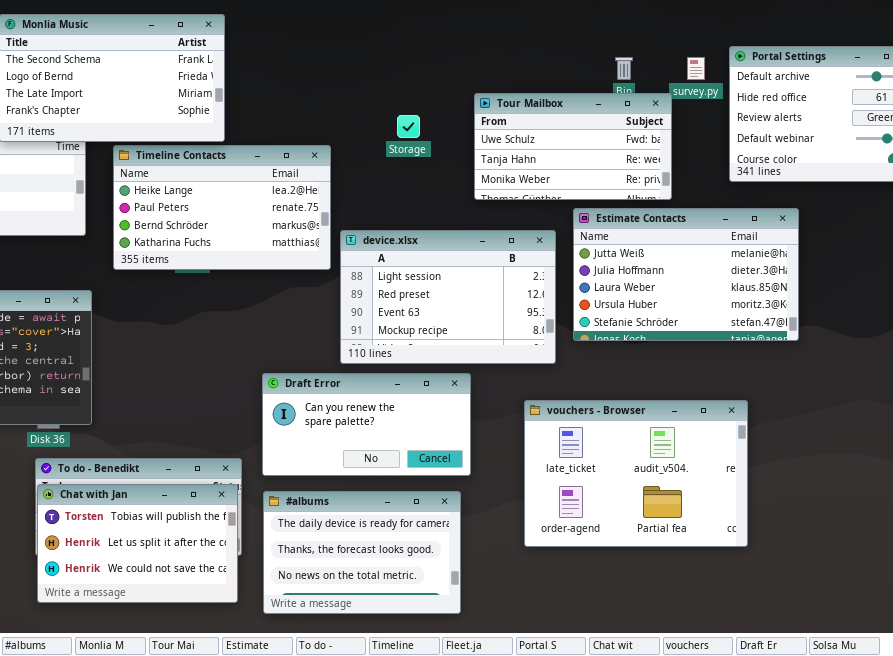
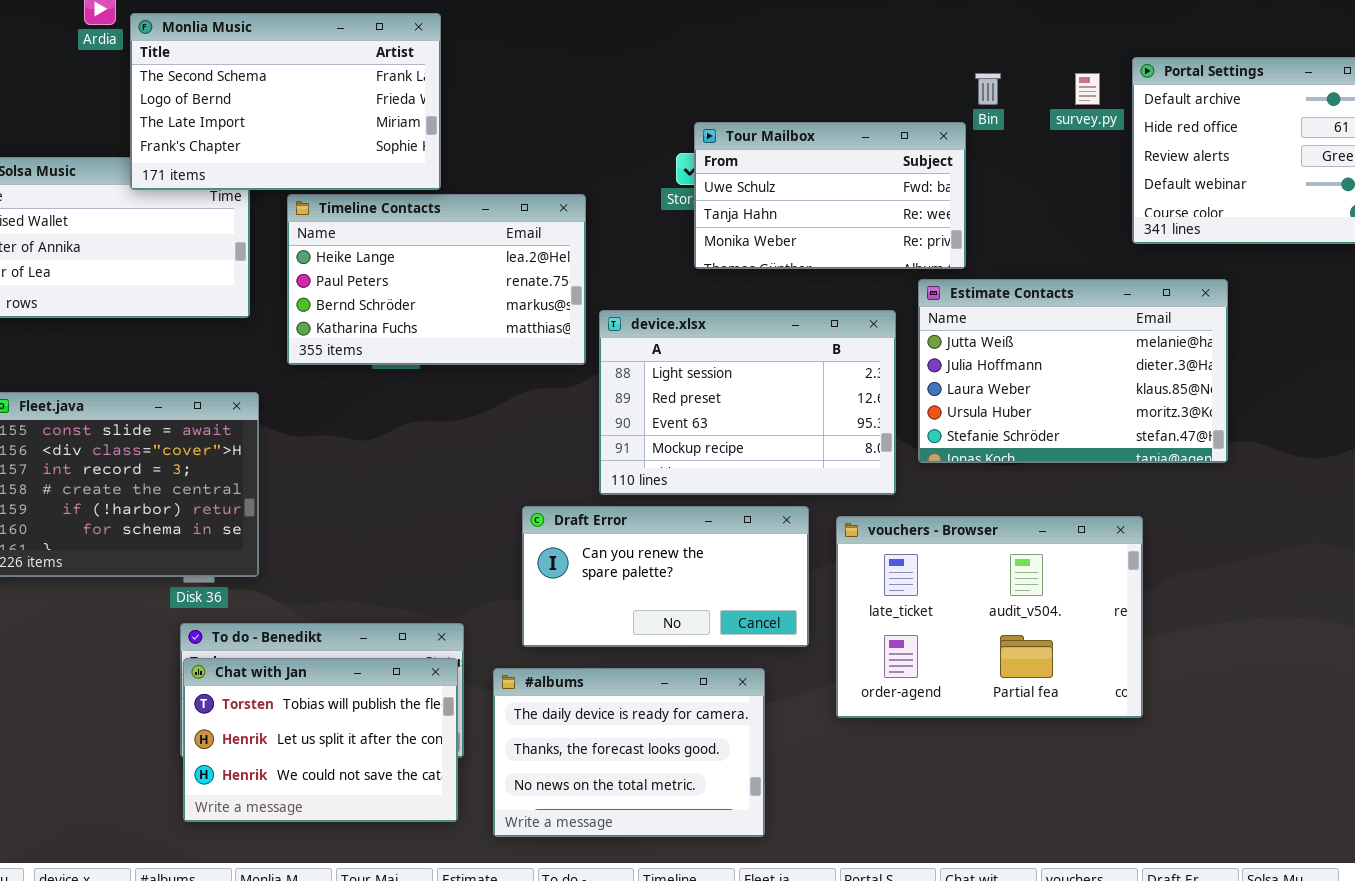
Tour Mailbox: [474,93,672,200] -> [694,122,966,269], moved
Draft Error: [262,373,471,476] -> [522,506,809,647], moved
vouchers - Browser: [524,400,748,547] -> [836,516,1143,718], moved

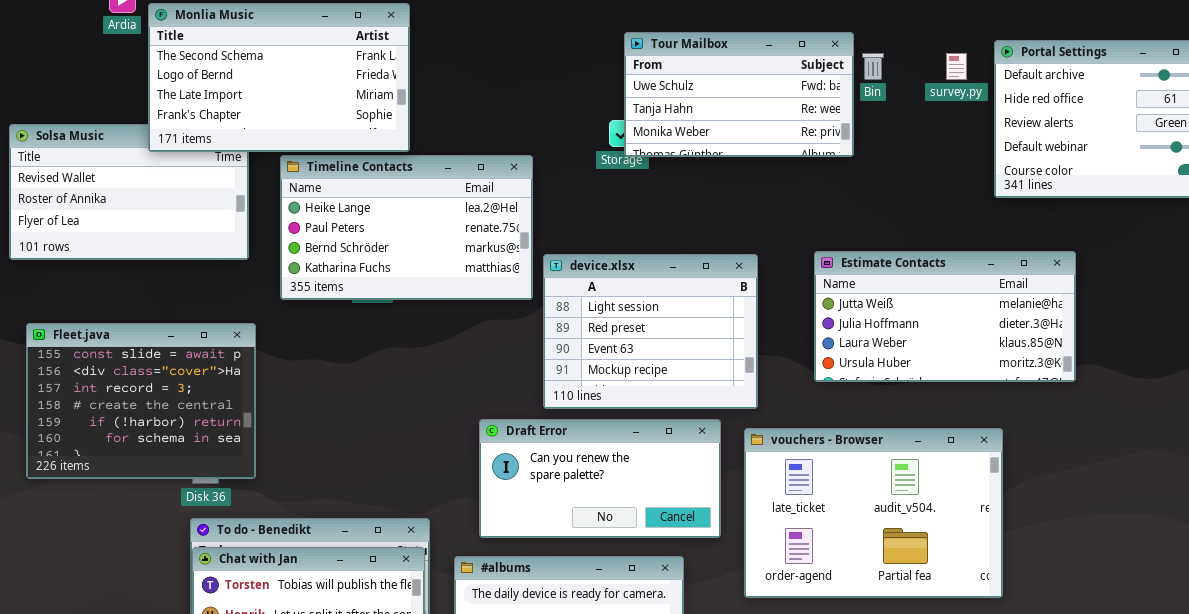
Tour Mailbox: [694,122,966,269] -> [624,32,854,157], moved
Estimate Contacts: [918,279,1228,463] -> [814,251,1076,382], resized
device.xlsx: [599,310,896,495] -> [543,254,758,409], resized

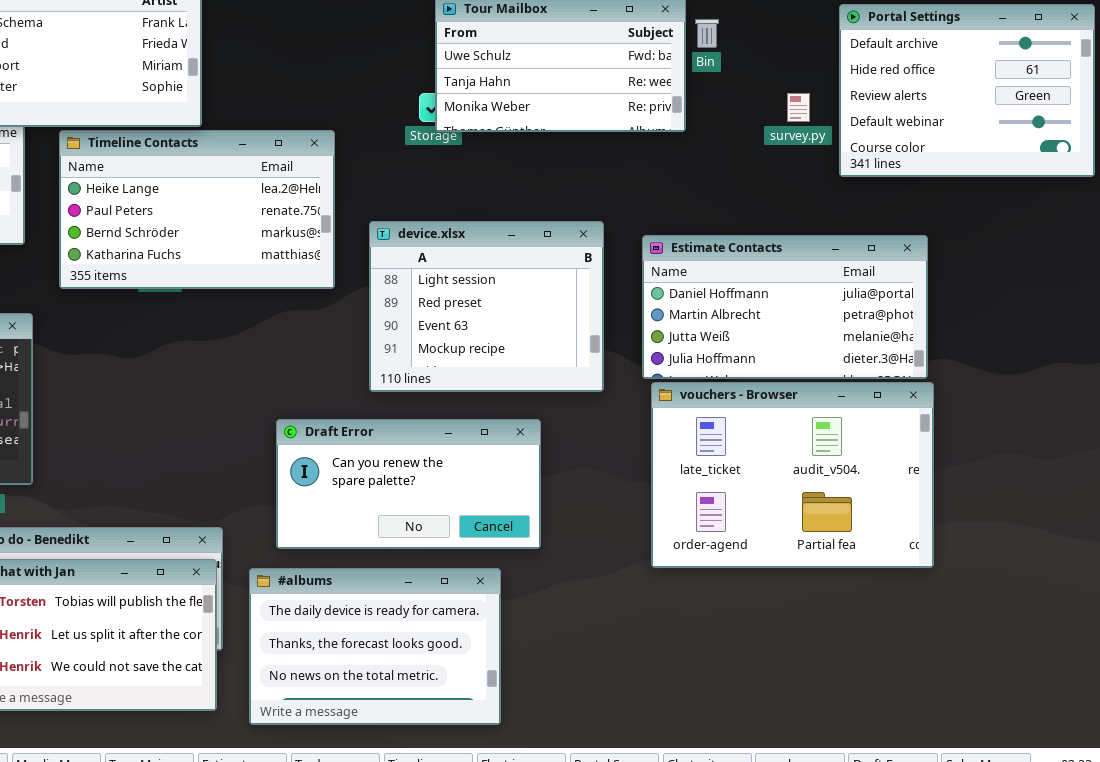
survey.py: [946,53,967,80] -> [787,93,810,122], moved
Estimate Contacts: [814,251,1076,382] -> [642,235,928,379], scrolled up 2 rows
device.xlsx: [543,254,758,409] -> [369,221,604,392], moved
vouchers - Browser: [744,428,1003,598] -> [651,382,934,568], moved

